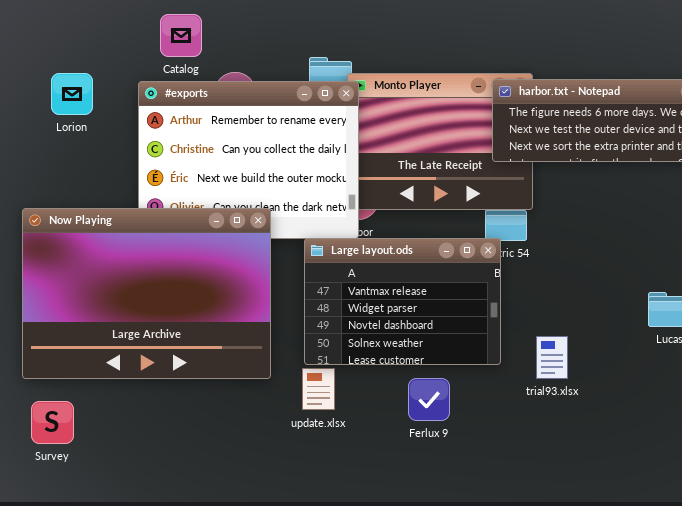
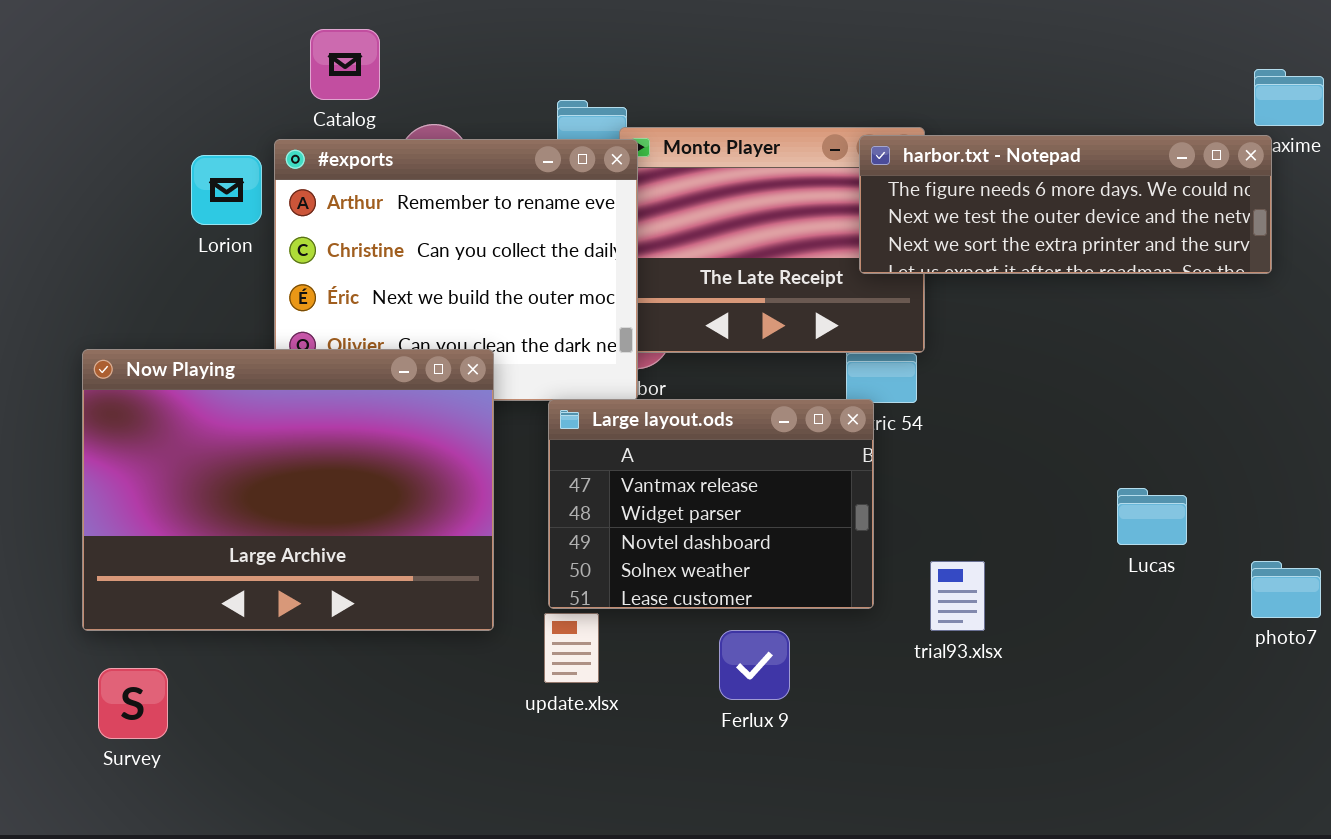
Lorion: [51,73,93,115] -> [191,155,262,225], moved

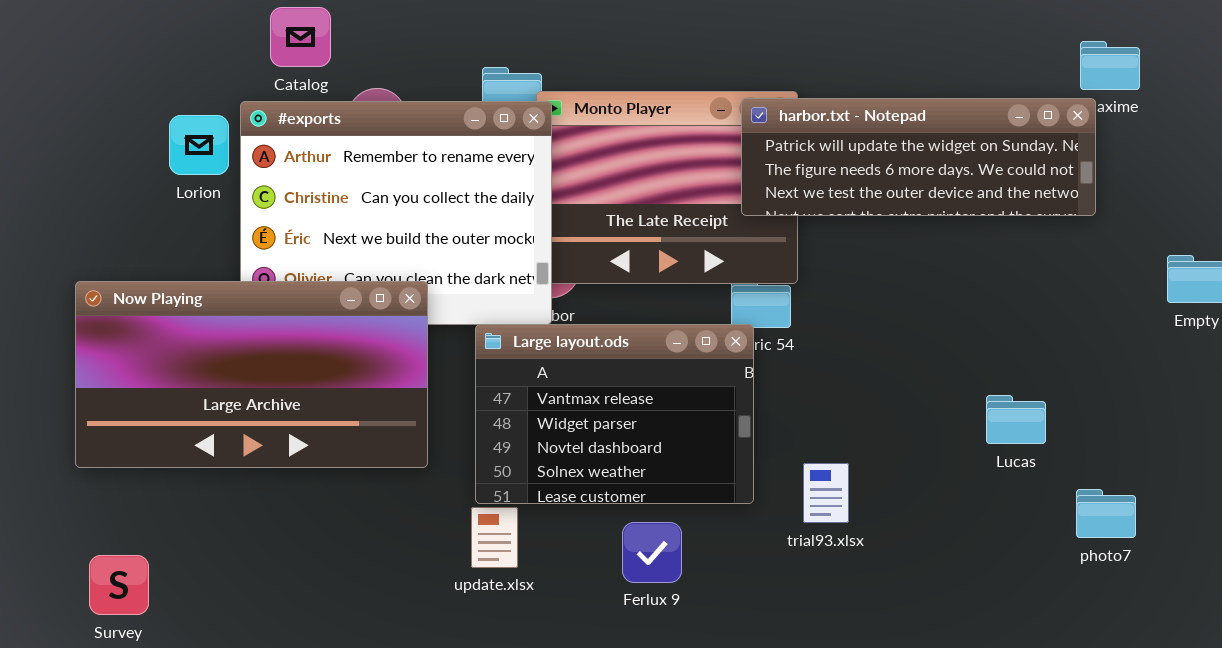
harbor.txt - Notepad: [859,135,1272,274] -> [741,98,1096,216], scrolled up 1 row
Now Playing: [82,349,494,631] -> [75,281,428,468], resized
Lucas: [1117,488,1187,545] -> [986,395,1046,444], moved
photo7: [1251,561,1321,618] -> [1076,489,1136,538], moved

